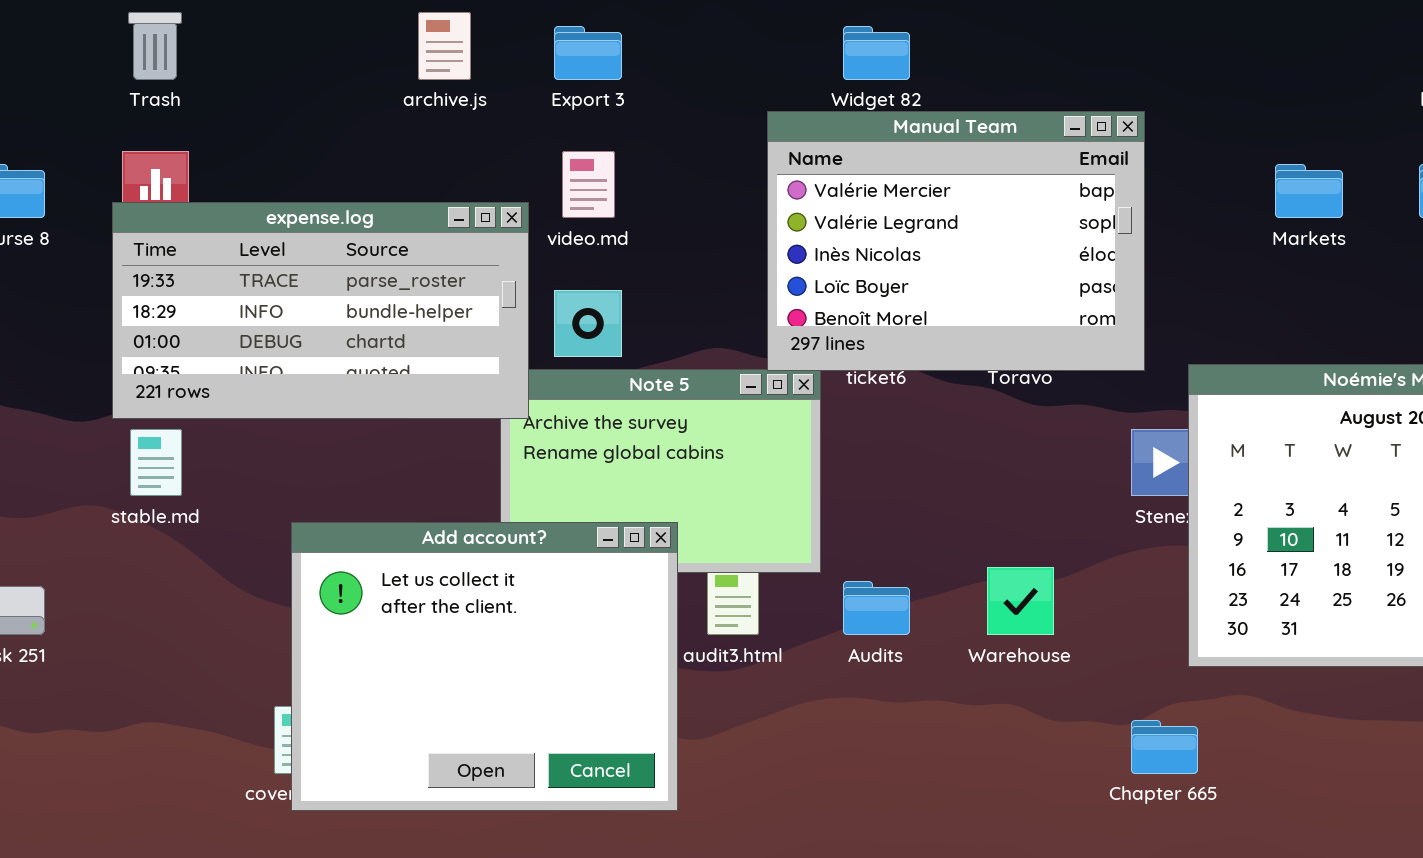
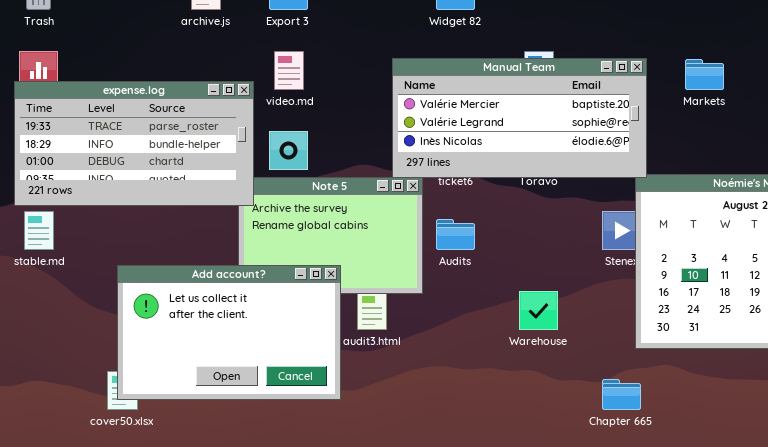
Manual Team: [767,111,1145,371] -> [392,58,647,178], resized
Add account?: [291,522,678,811] -> [117,265,341,400], resized
Audits: [843,581,910,635] -> [436,219,475,250], moved

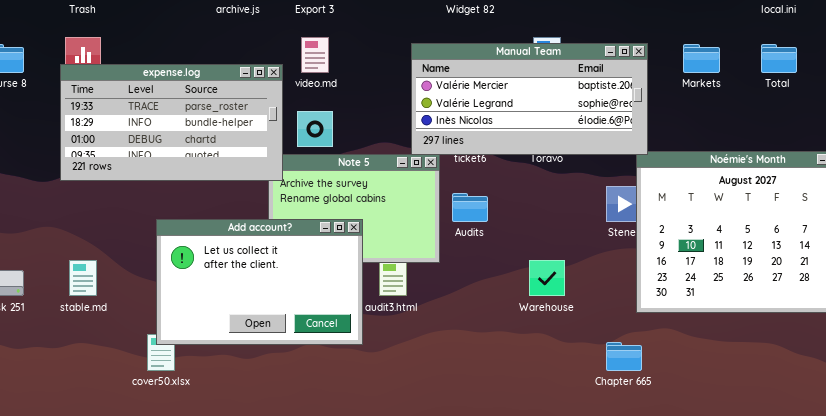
stable.md: [24,211,54,250] -> [69,260,97,296], moved
Add account?: [117,265,341,400] -> [156,219,363,345], moved

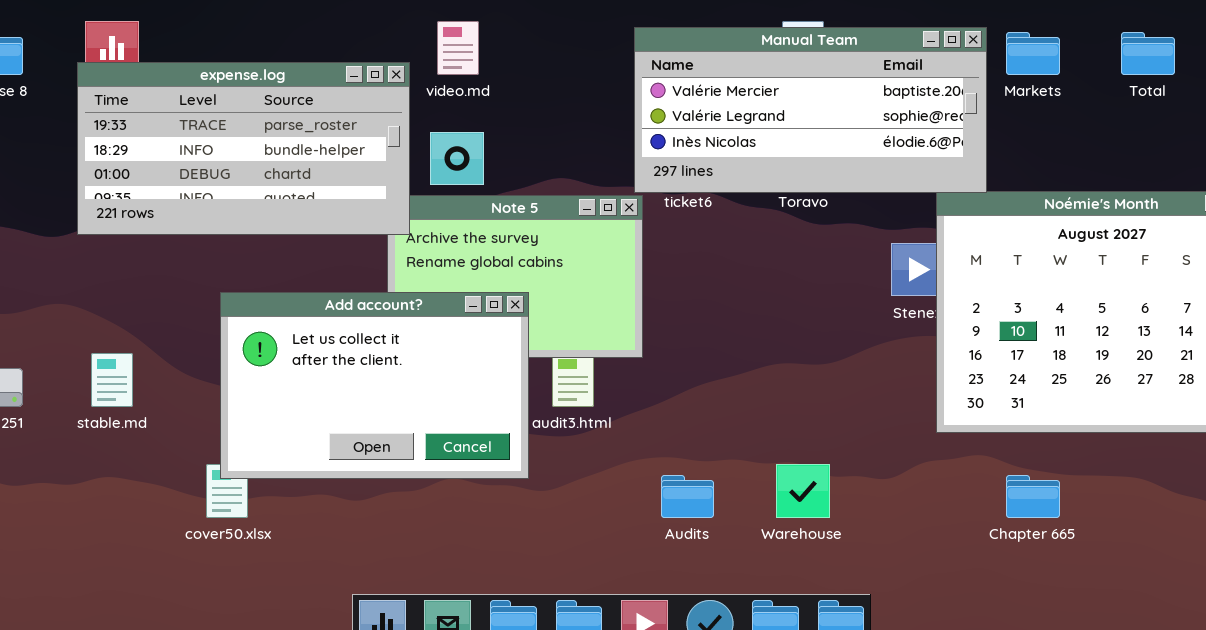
Manual Team: [411,43,648,155] -> [634,27,987,193], moved
Audits: [452,193,488,222] -> [661,475,714,518], moved
Warehouse: [529,260,565,296] -> [776,464,830,518], moved
Chapter 665: [606,342,642,371] -> [1006,475,1060,518], moved

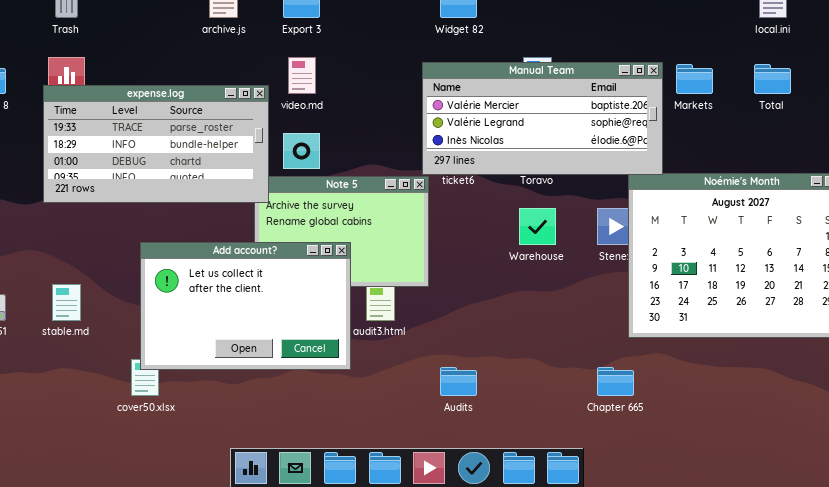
Warehouse: [776,464,830,518] -> [519,208,556,245], moved
Chapter 665: [1006,475,1060,518] -> [597,367,634,396], moved

